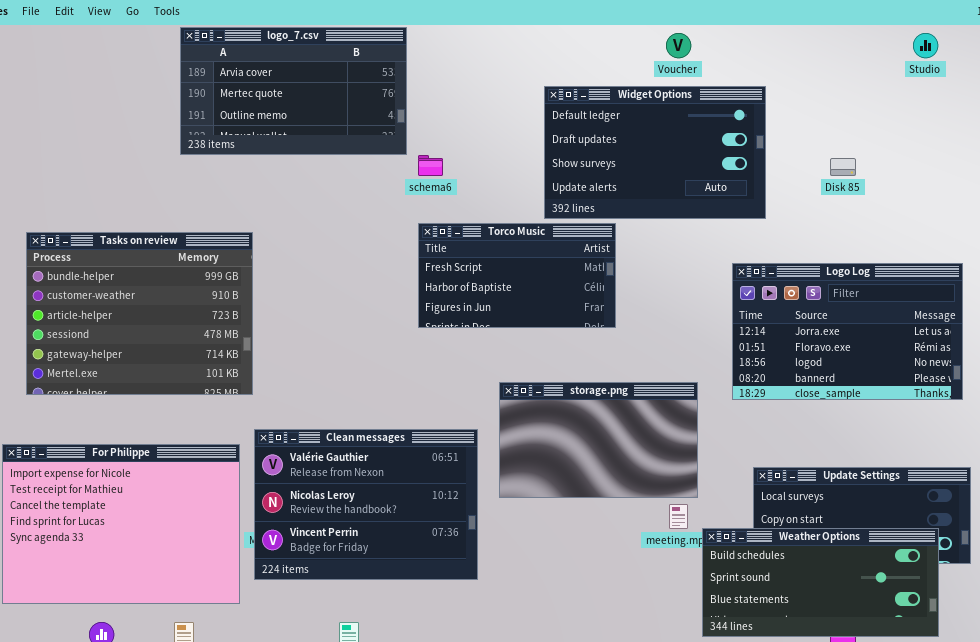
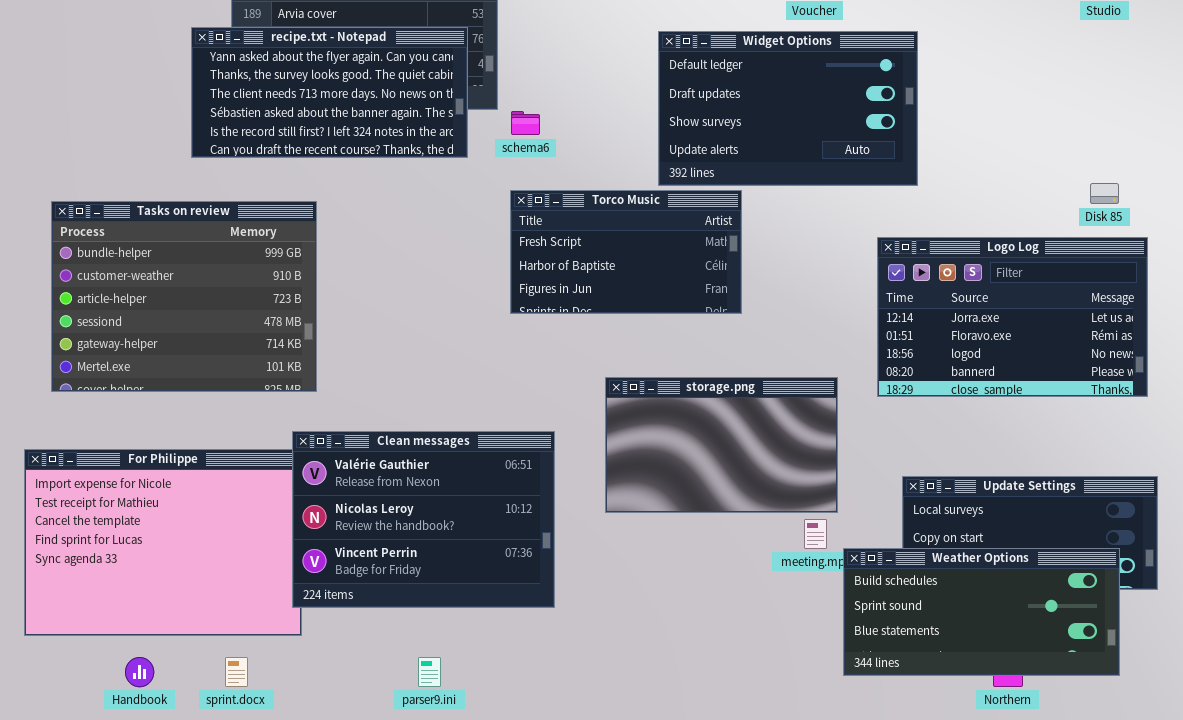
recipe.txt - Notepad: none -> [191,27,468,158], opened
Disk 85: [830,158,856,176] -> [1090,183,1119,204], moved
Clean messages: [254,429,478,580] -> [292,431,555,608], moved

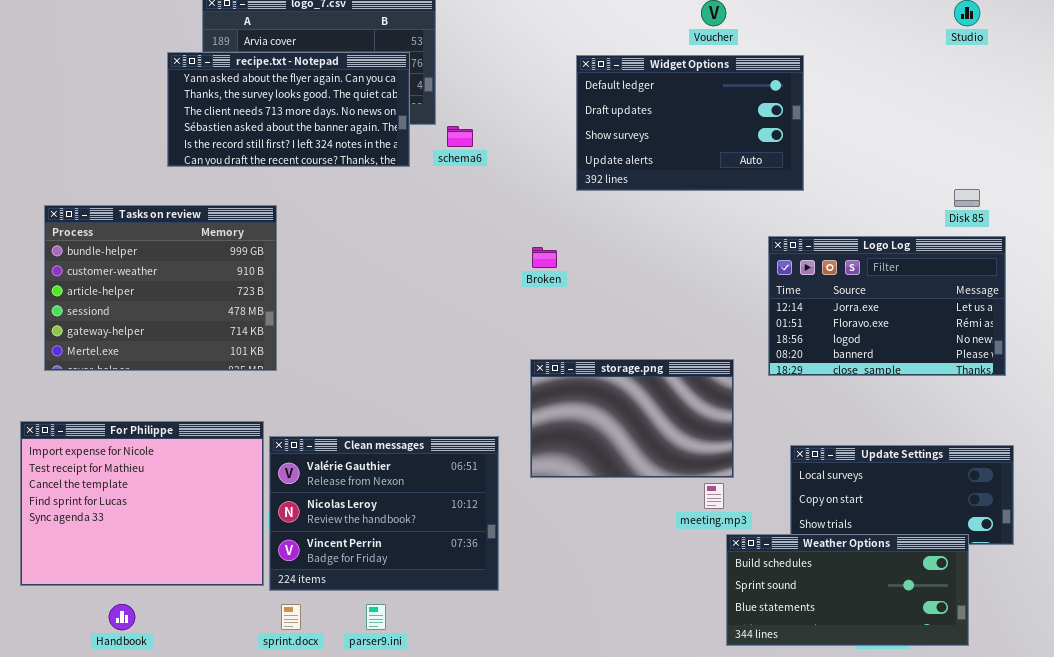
Torco Music: [510,190,742,314] -> none, closed
Clean messages: [292,431,555,608] -> [269,436,499,591], moved
Weather Options: [843,548,1120,676] -> [726,534,969,646], moved
sprint.docx: [225,657,248,687] -> [281,604,301,630], moved

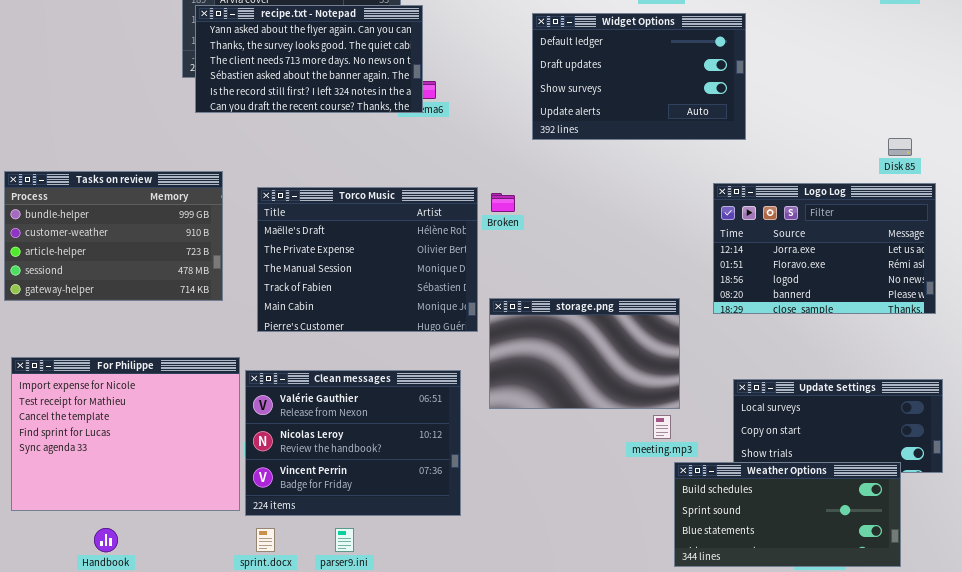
recipe.txt - Notepad: [167,52,410,167] -> [195,5,423,113], moved
Tasks on review: [44,205,277,371] -> [4,171,223,301], moved, resized
Torco Music: none -> [257,187,478,332], opened

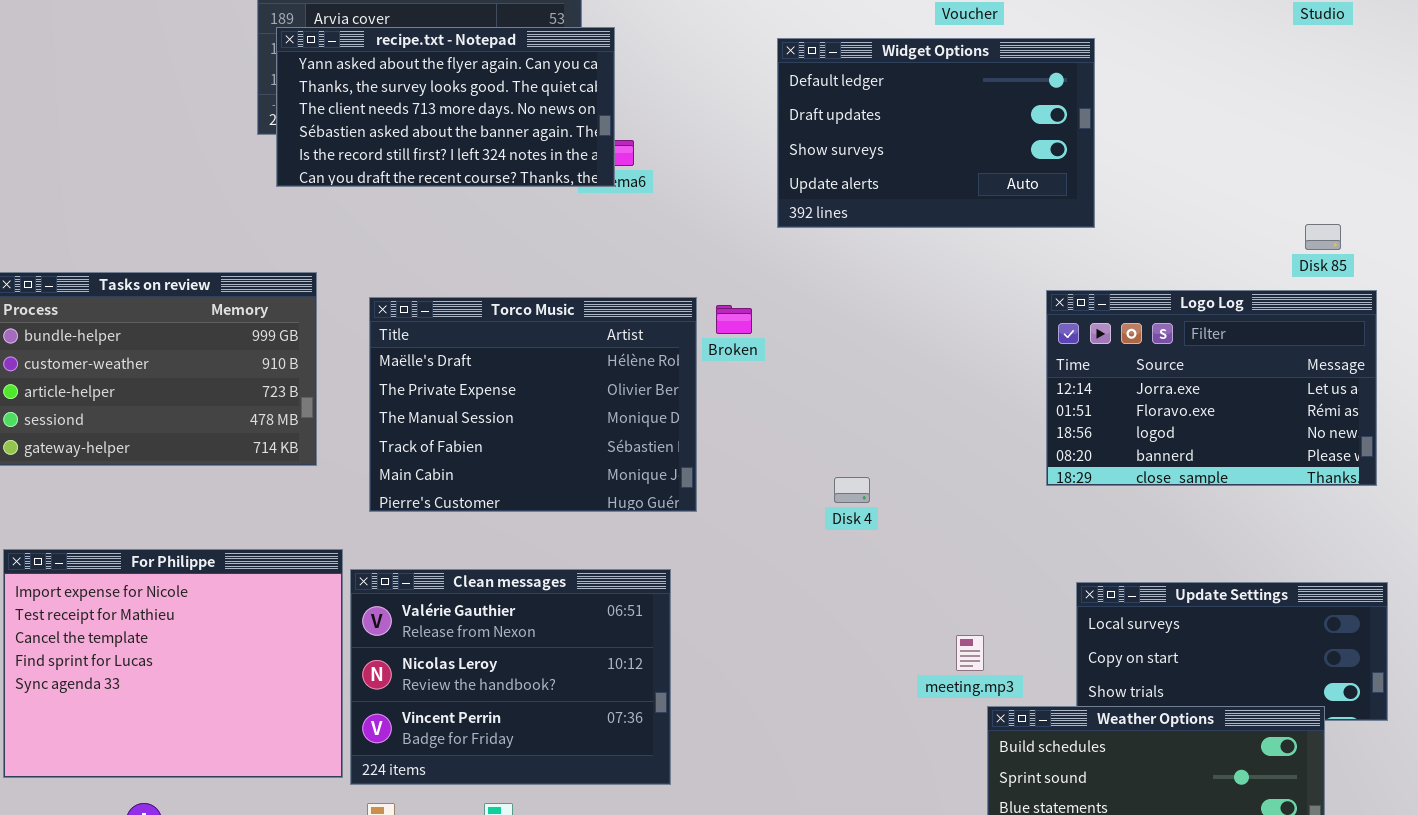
storage.png: [489,298,680,409] -> none, closed

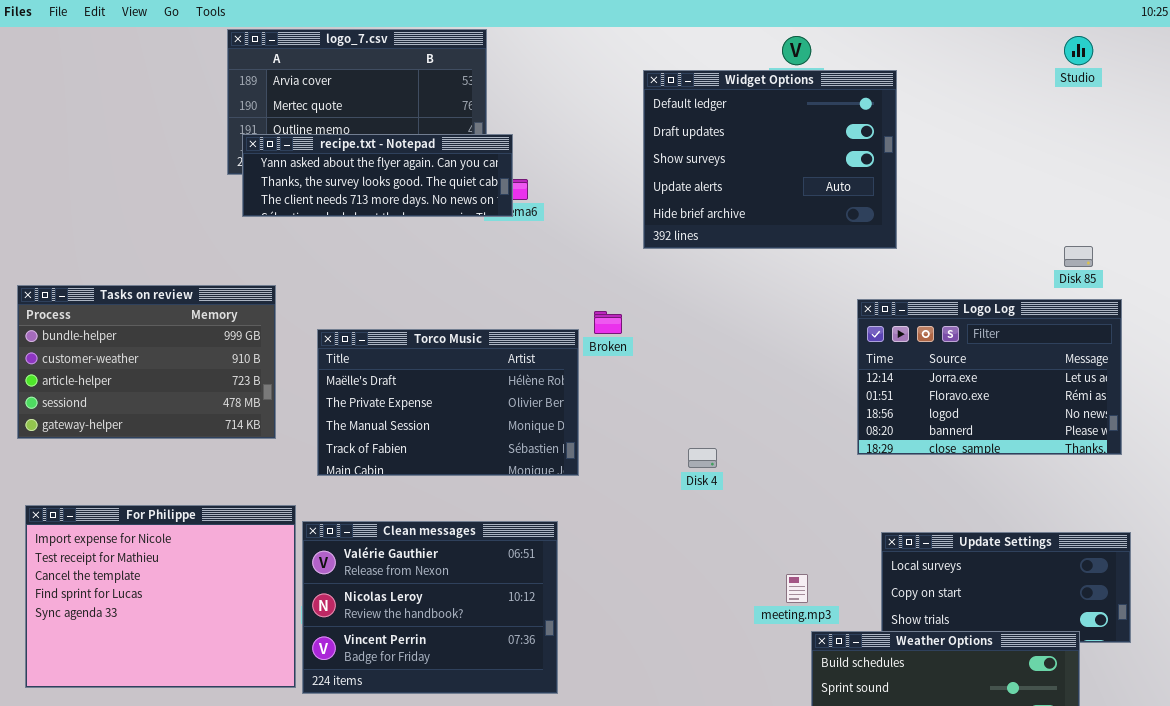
recipe.txt - Notepad: [276,27,615,187] -> [242,134,513,217], resized
Widget Options: [777,38,1095,228] -> [643,70,897,249], resized
Torco Music: [369,297,697,512] -> [317,329,579,476], resized

